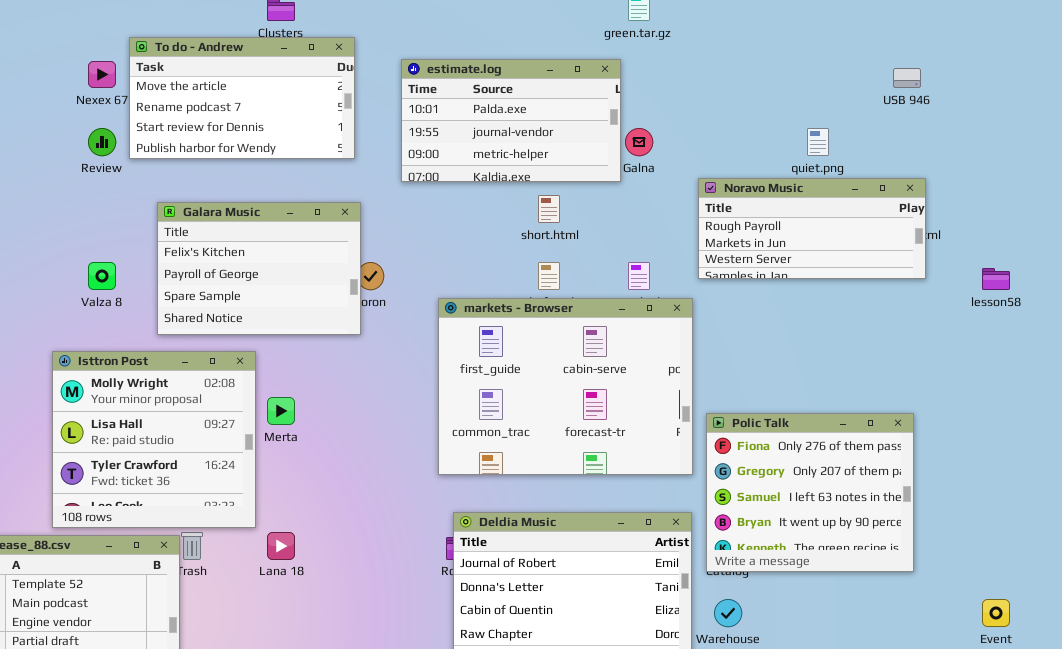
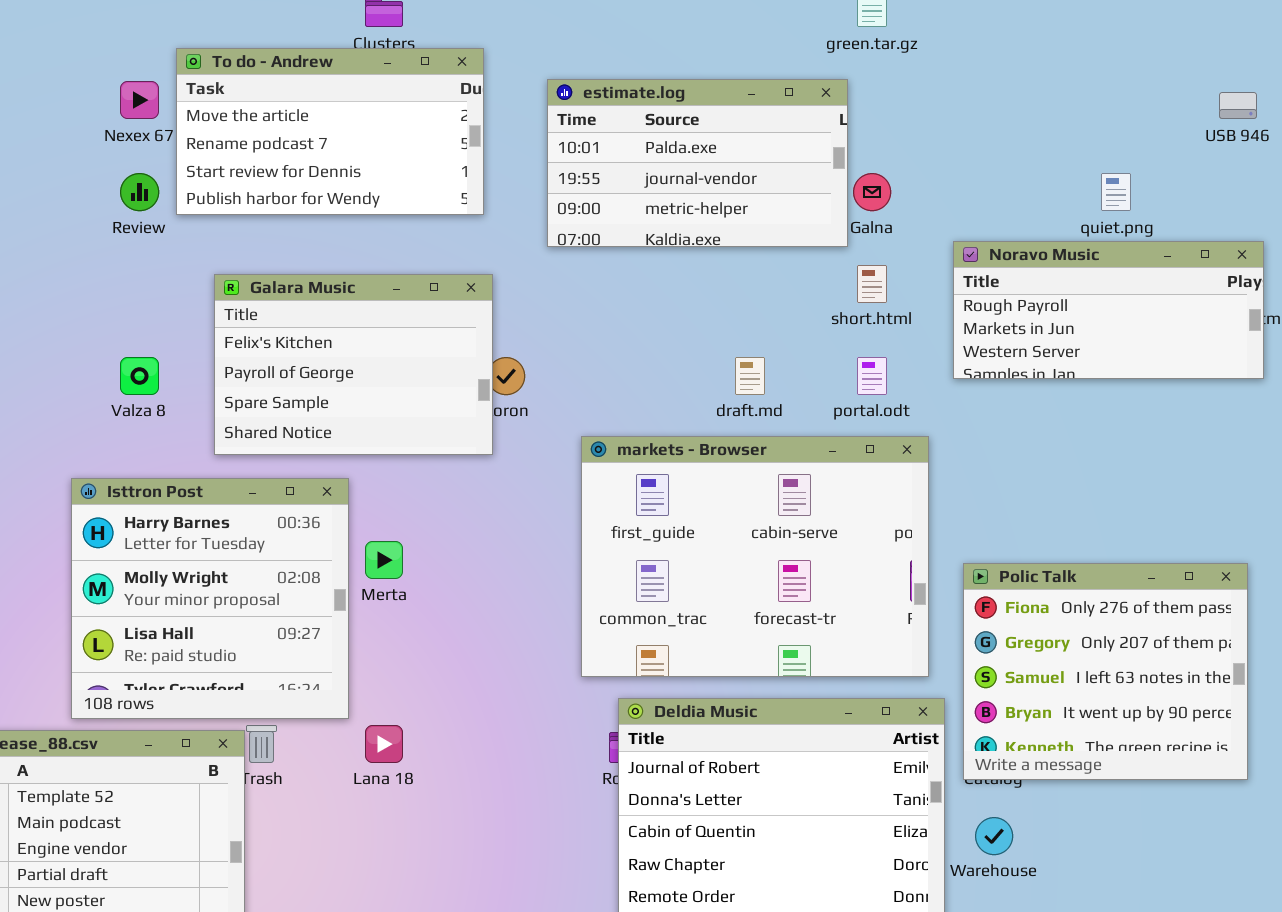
short.html: [538,195,560,223] -> [857,265,887,303], moved
markets - Browser: [438,298,693,475] -> [581,436,929,677], moved
Isttron Post: [52,351,256,528] -> [71,478,349,719], scrolled up 1 row

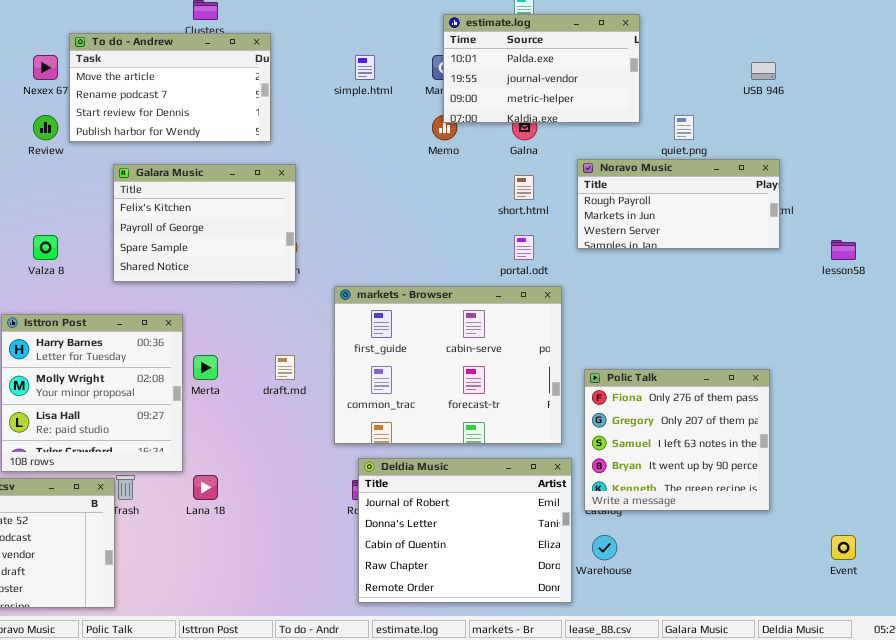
estimate.log: [547,79,848,247] -> [443,14,640,123], moved
Galara Music: [214,274,493,455] -> [113,164,296,282], moved
draft.md: [735,357,765,395] -> [275,355,295,380], moved

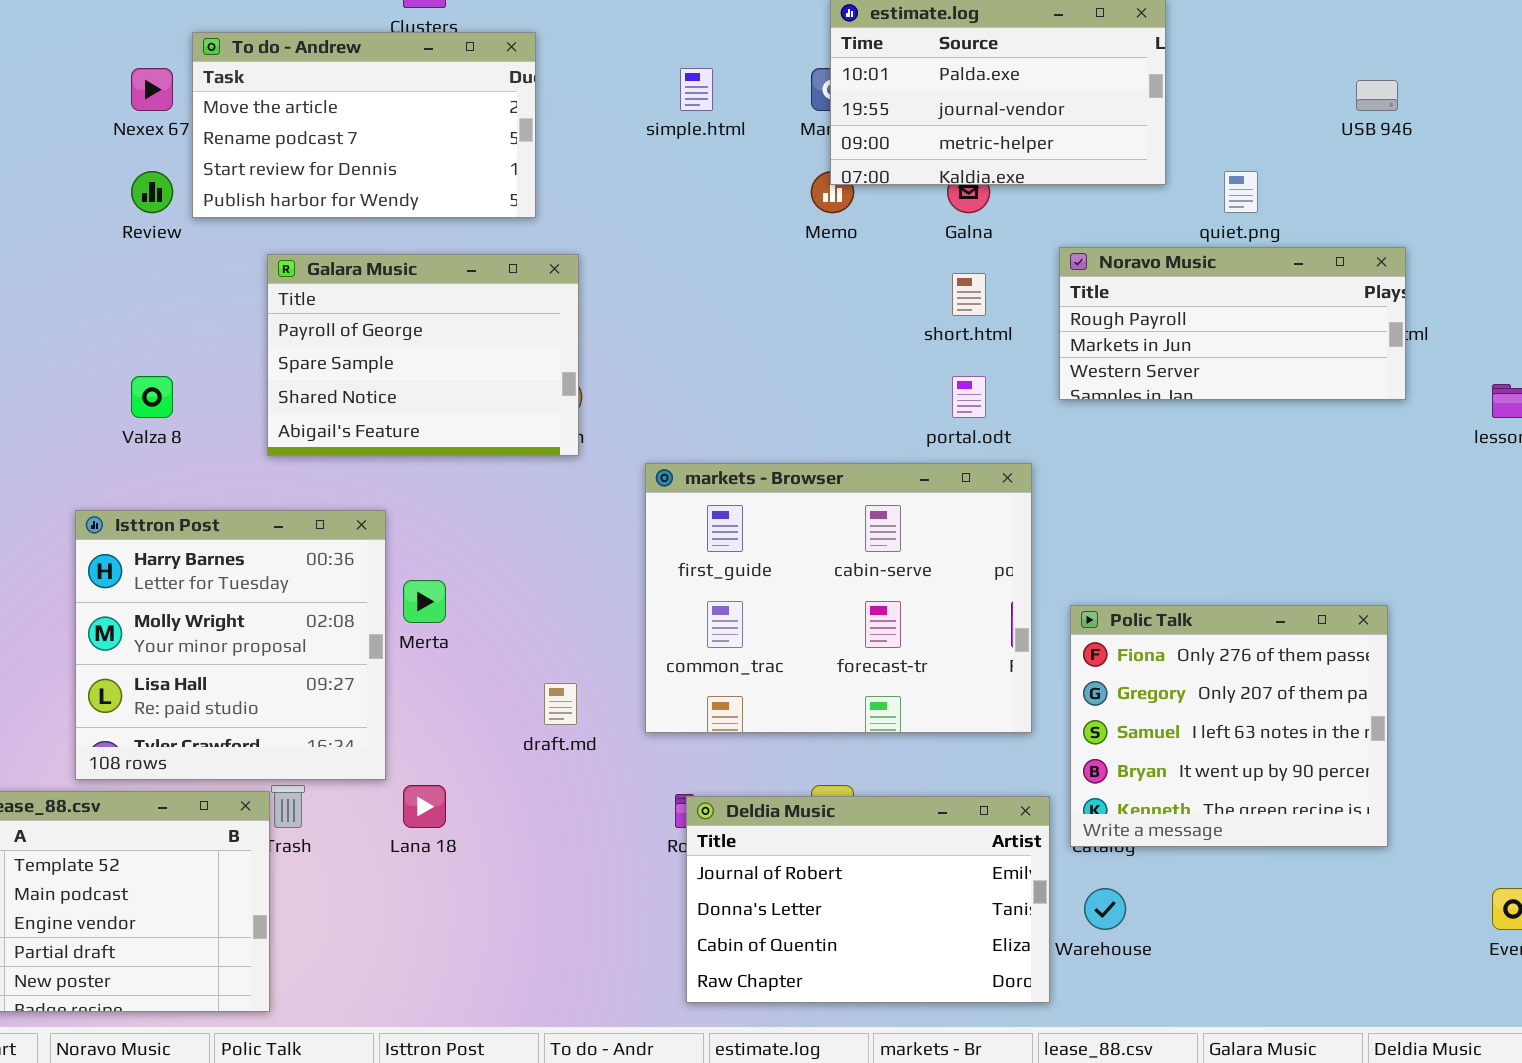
Galara Music: [113,164,296,282] -> [267,254,579,456], scrolled down 1 row
draft.md: [275,355,295,380] -> [544,683,577,725], moved
Deldia Music: [358,458,572,603] -> [686,796,1050,1003], resized

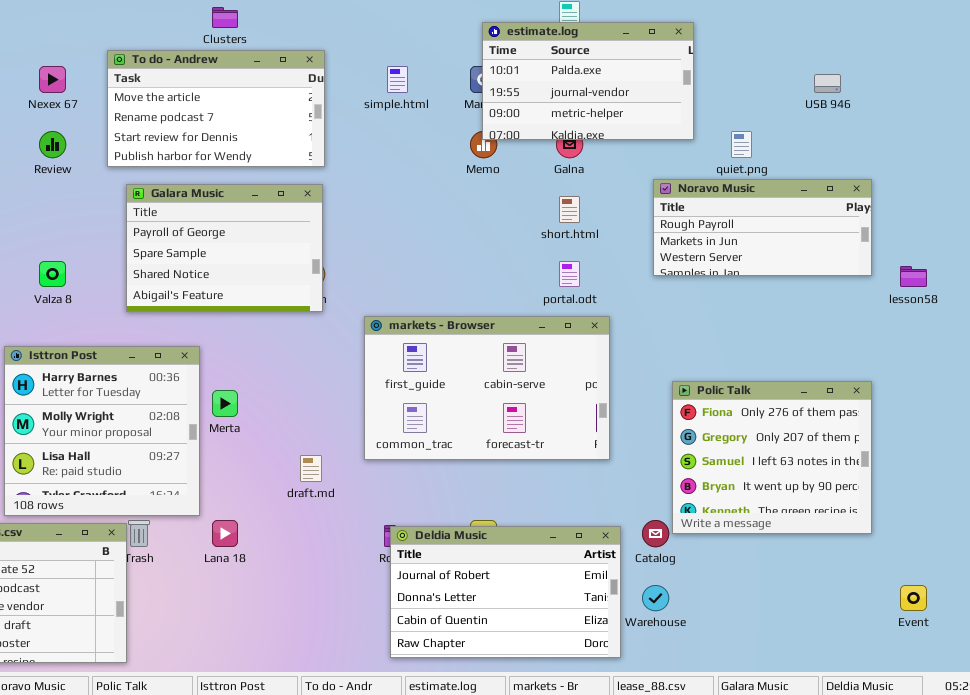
To do - Andrew: [192,32,536,218] -> [107,50,325,167], moved
Noravo Music: [1059,247,1406,400] -> [653,179,872,276], moved
markets - Browser: [645,463,1032,733] -> [364,316,610,460], resized
Polic Talk: [1070,605,1388,847] -> [672,381,872,534], moved

